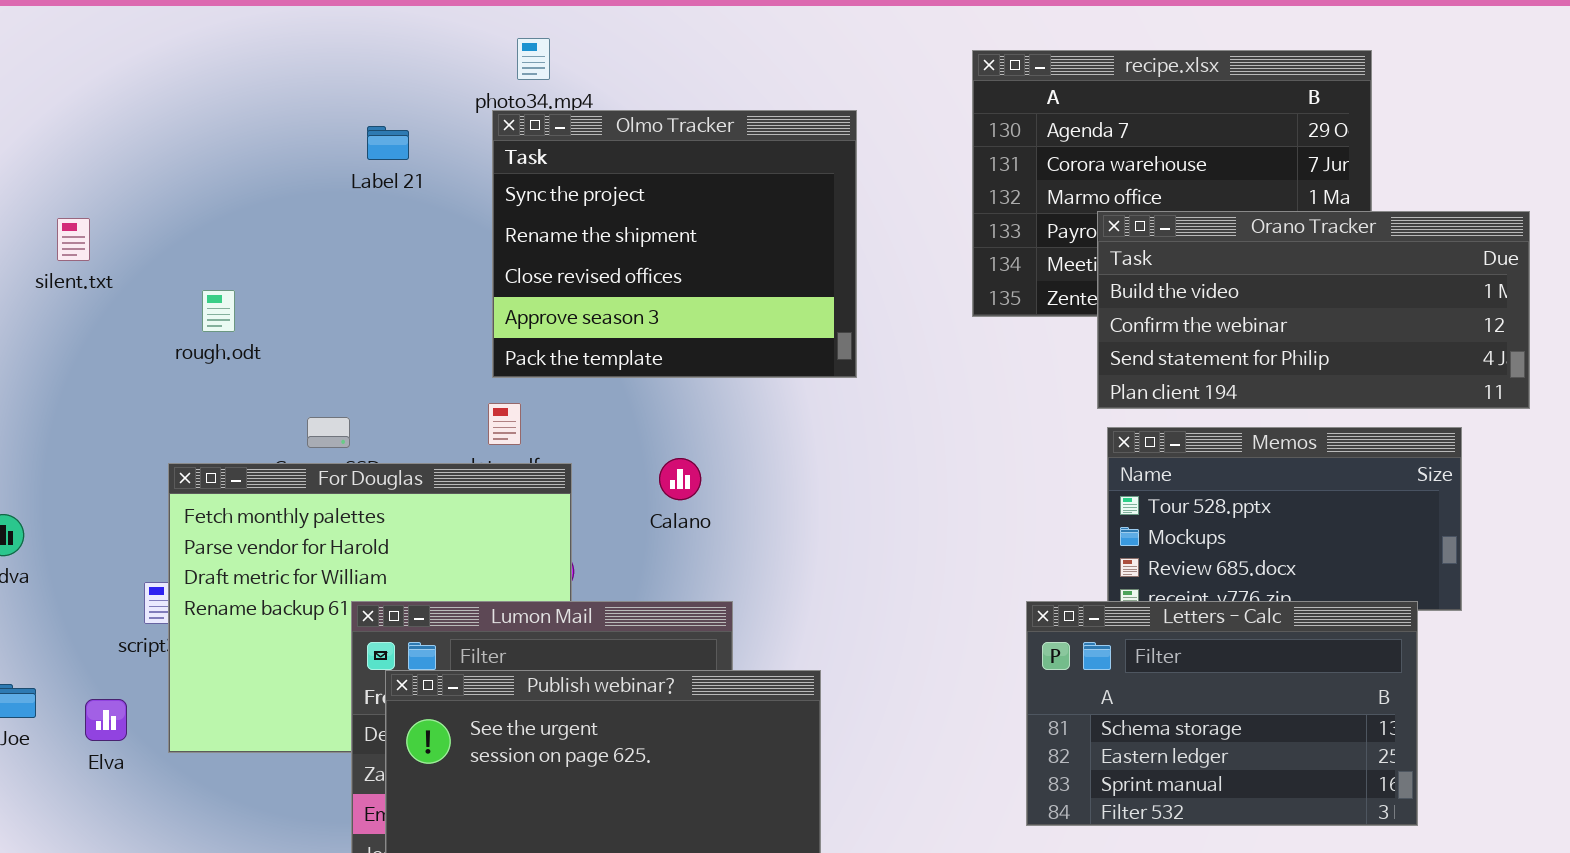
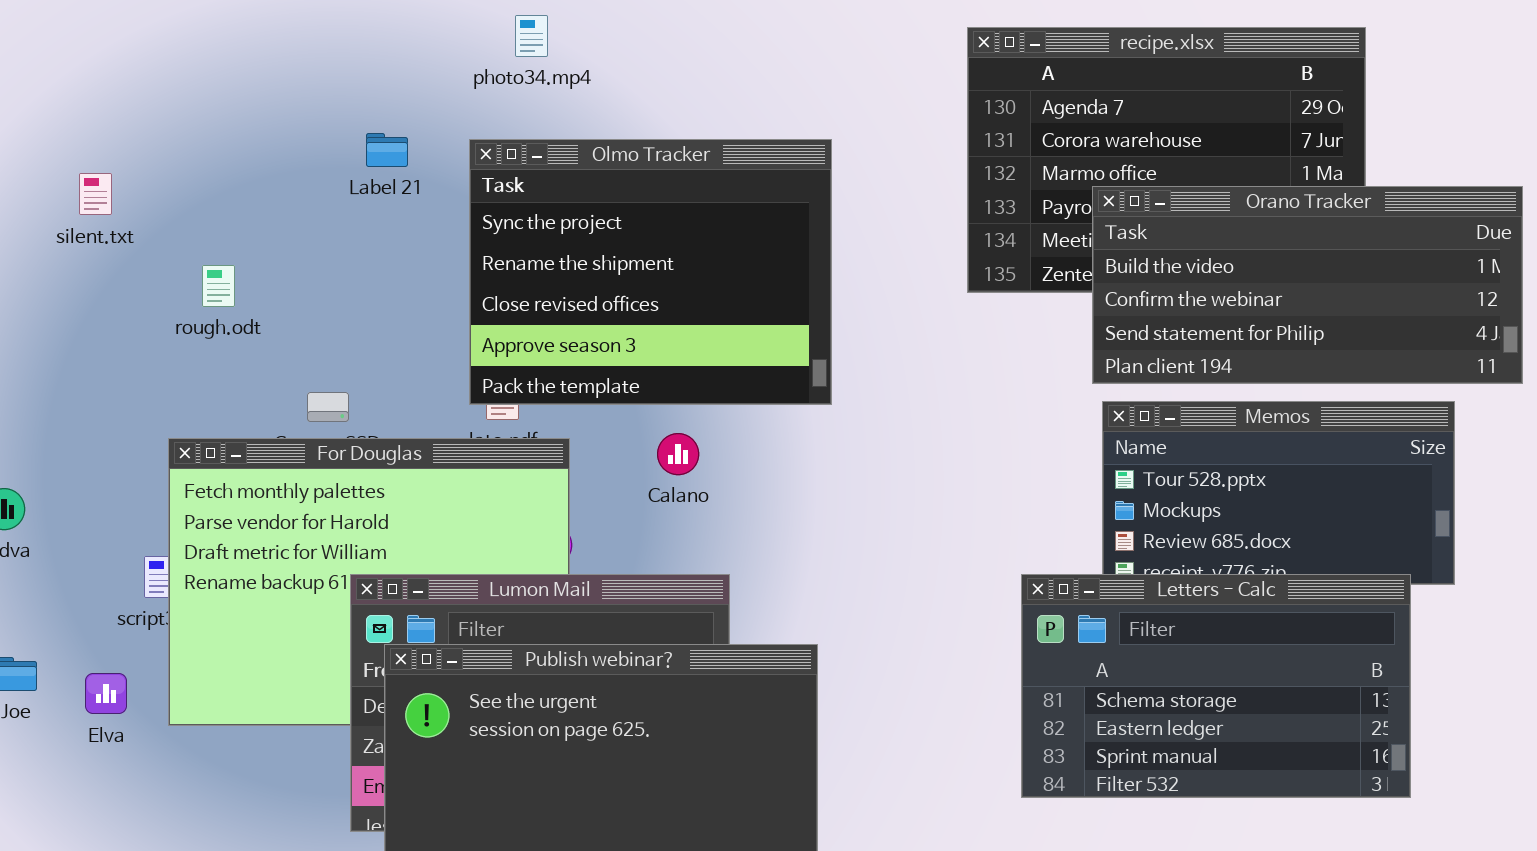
Olmo Tracker: [492,110,857,378] -> [469,139,832,405], moved
Label 21: [367,126,409,160] -> [366,133,408,167], moved
silent.txt: [57,218,90,261] -> [79,173,112,215], moved

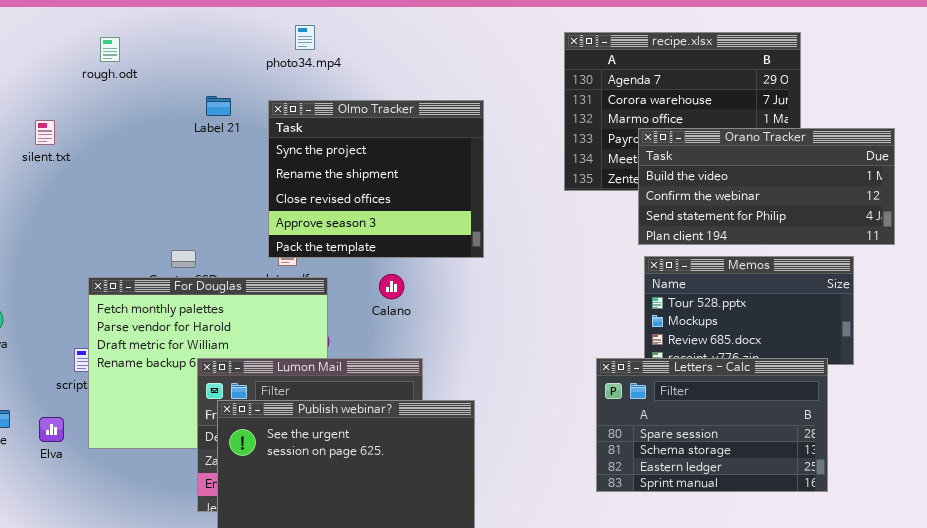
rough.odt: [202,265,235,307] -> [100,37,120,62], moved
Letters - Calc: [1021,574,1411,798] -> [596,358,828,492], scrolled up 1 row

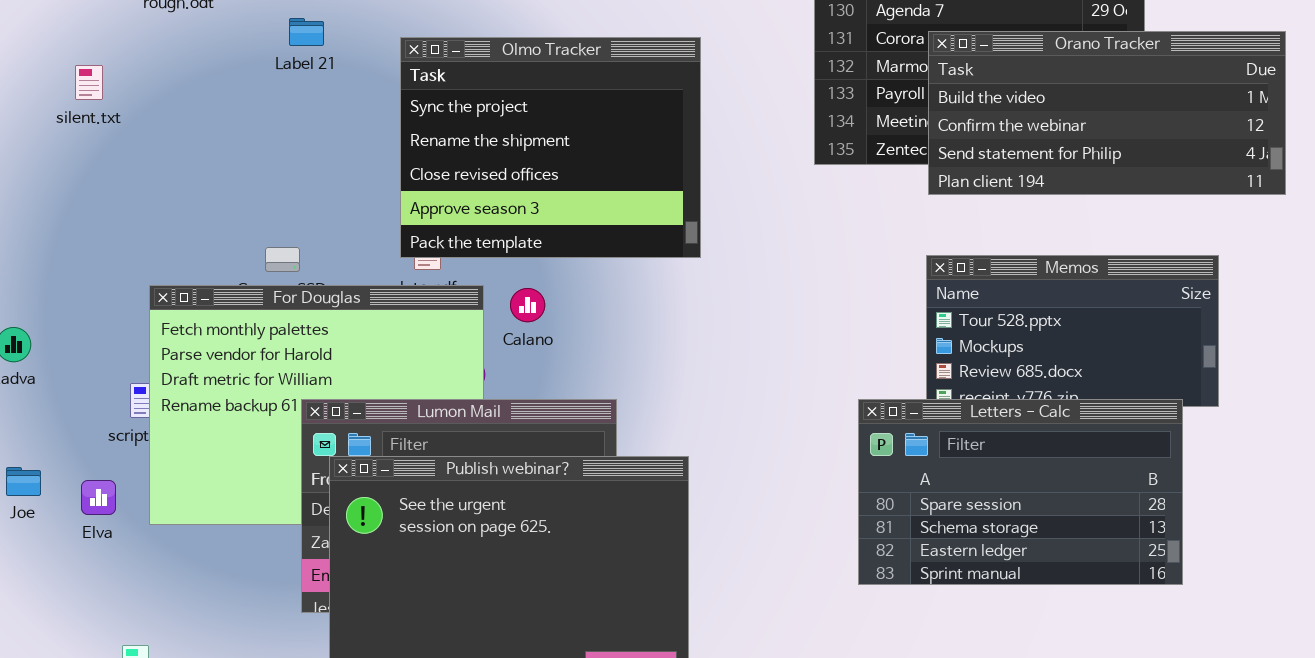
Label 21: [206,96,231,116] -> [289,18,324,46], moved
Orano Tracker: [638,128,895,245] -> [928,31,1286,195], moved
Calano: [379,274,404,299] -> [510,288,545,322], moved

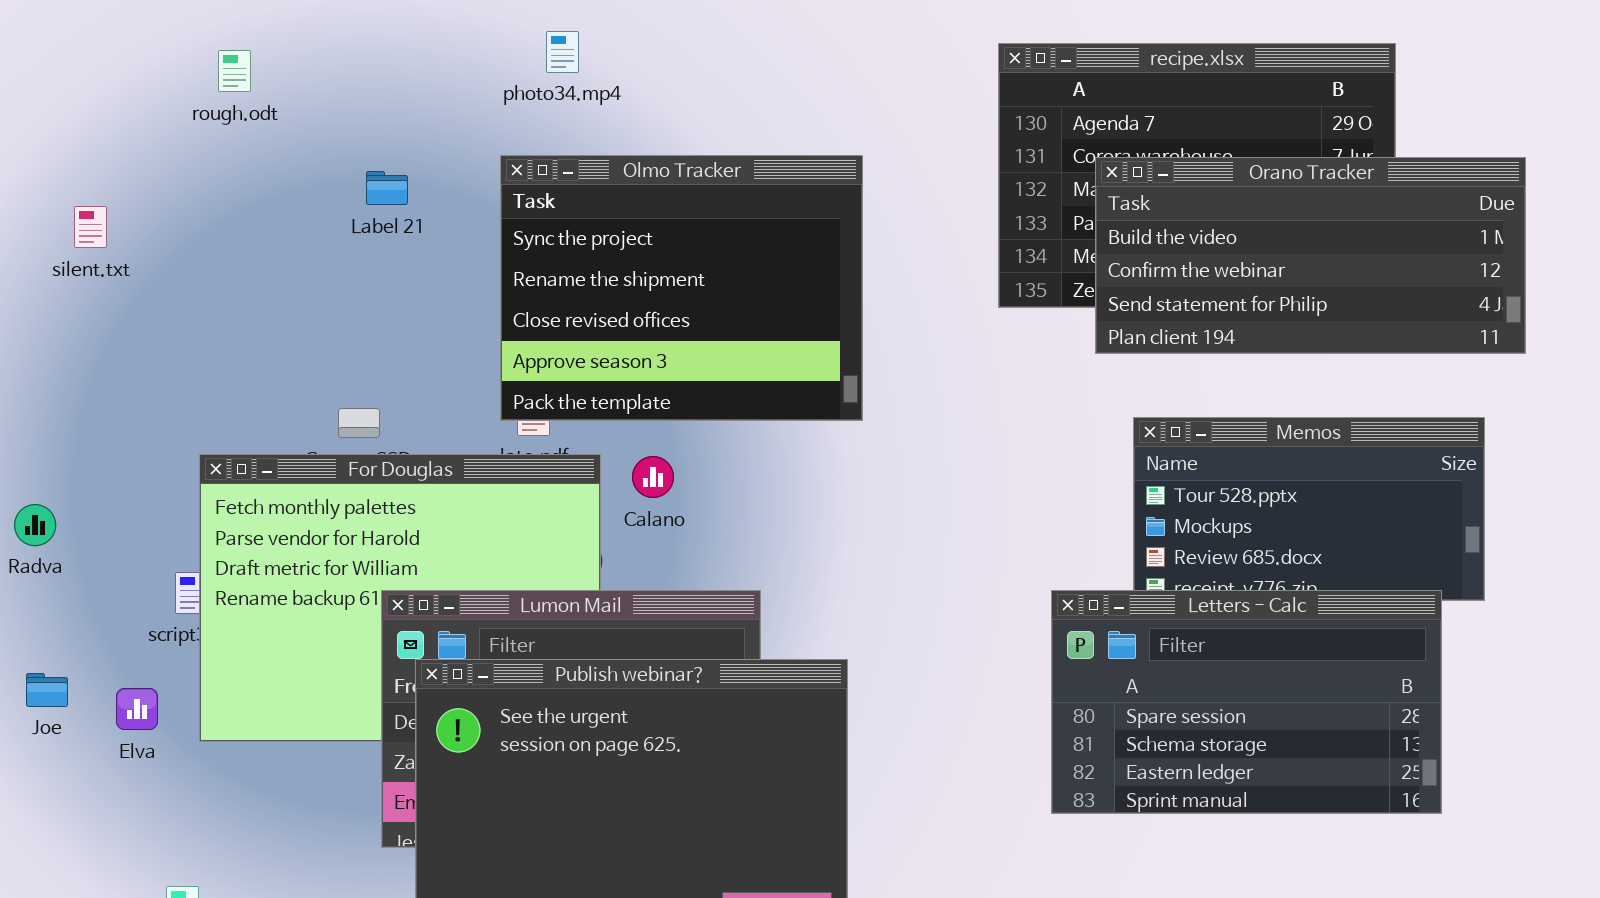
Label 21: [289,18,324,46] -> [366,171,408,205], moved
Orano Tracker: [928,31,1286,195] -> [1095,157,1526,354], moved
silent.txt: [75,65,103,100] -> [74,206,107,248], moved

